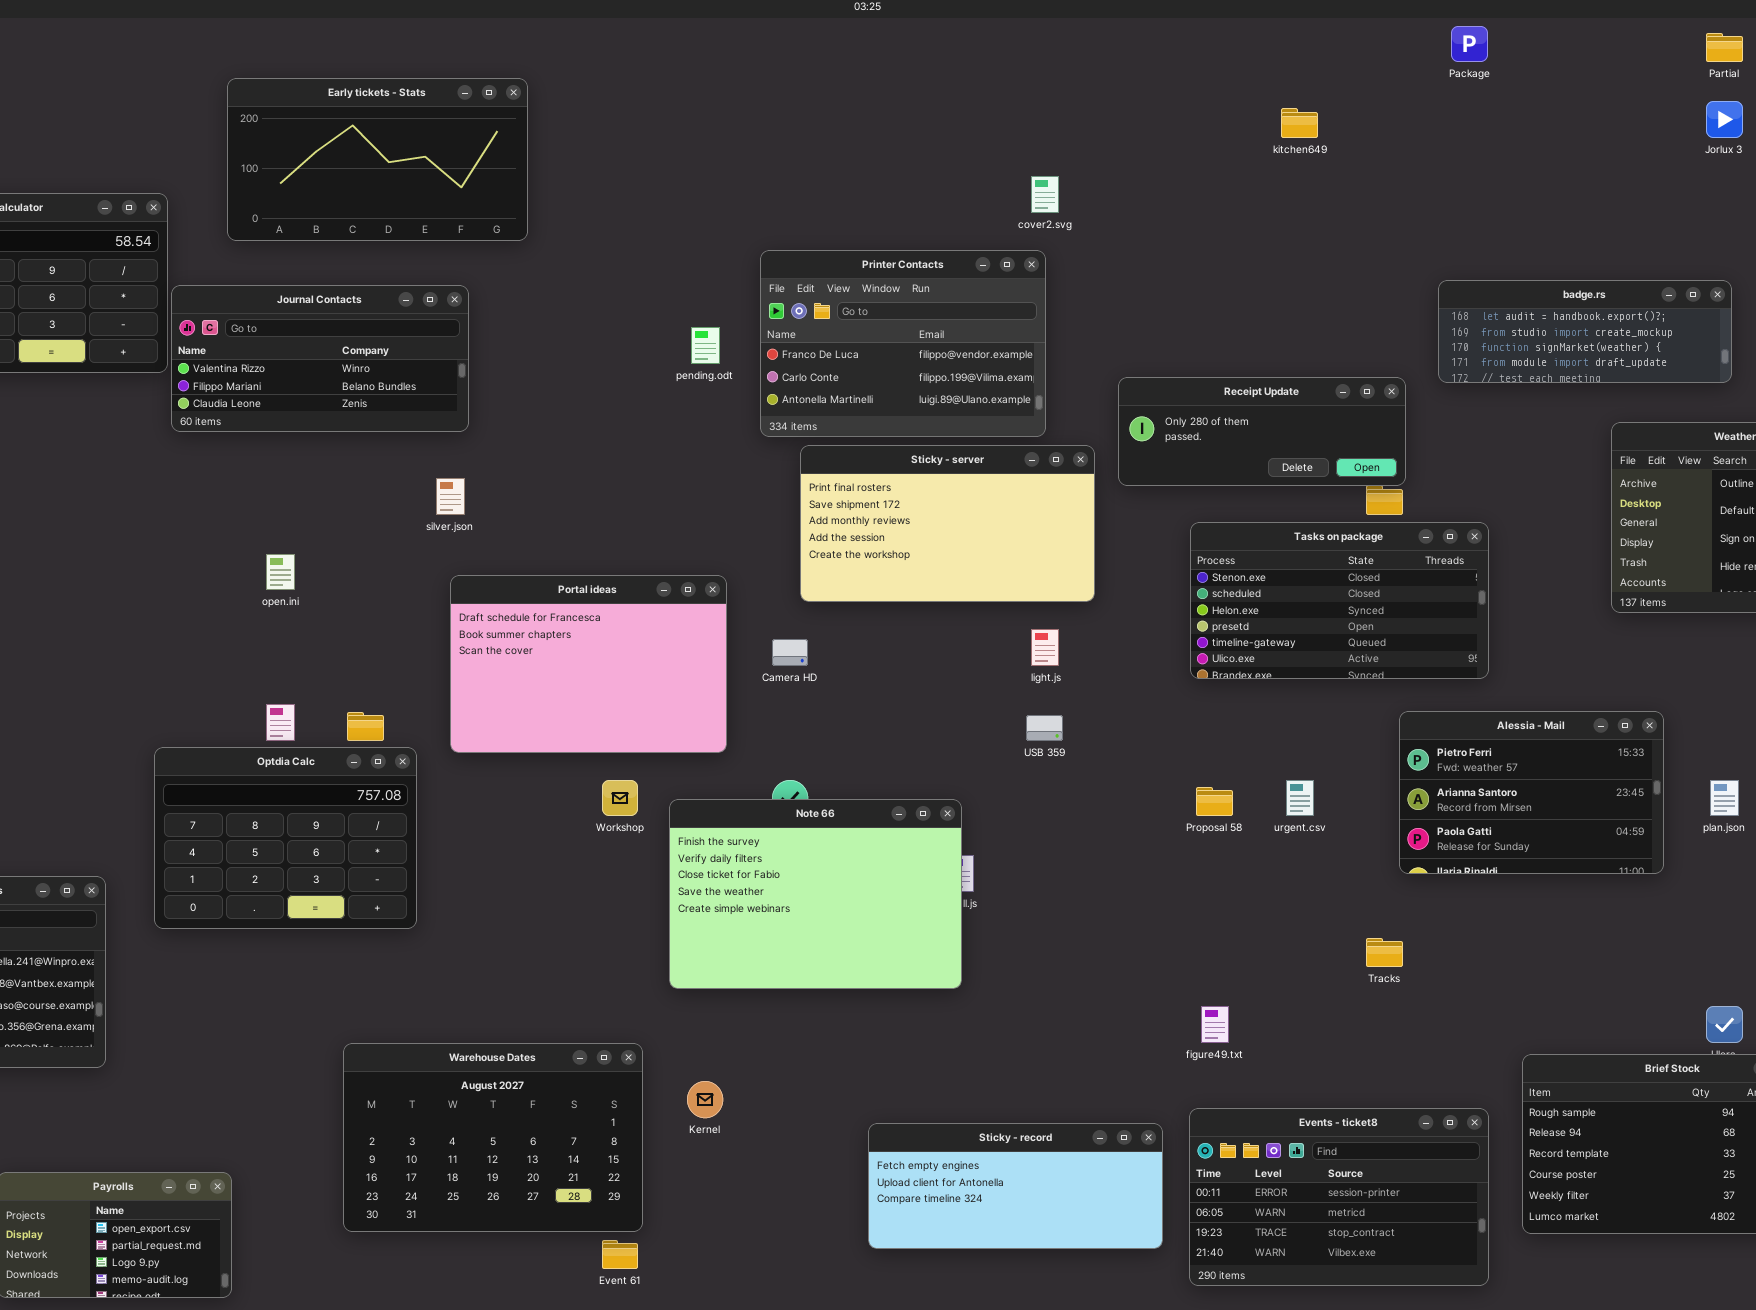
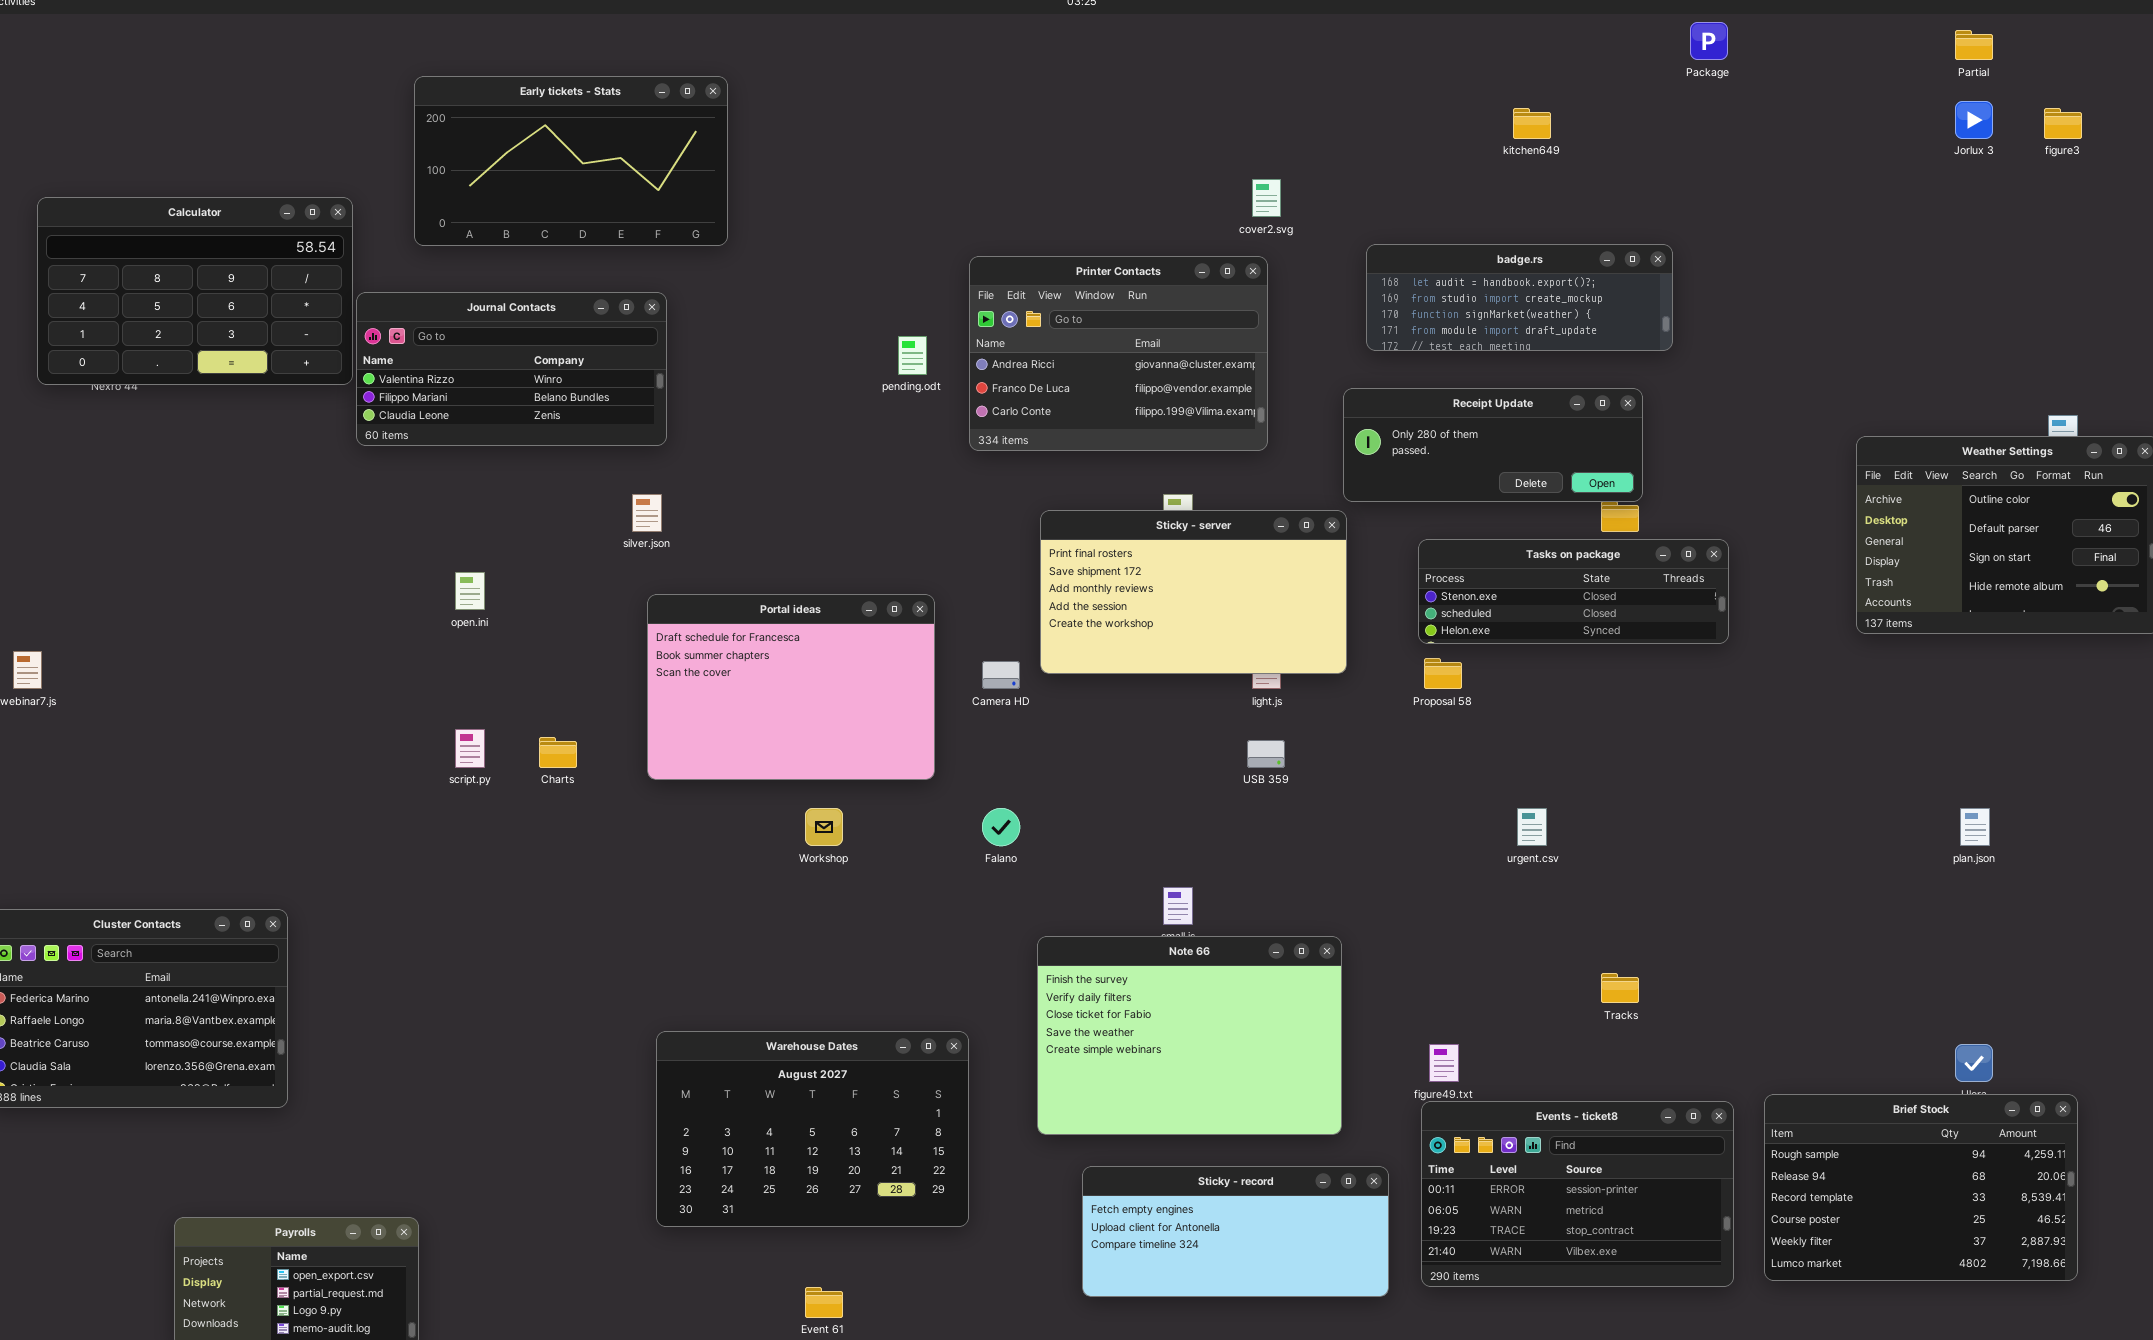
Printer Contacts: [760,250,1046,437] -> [969,256,1268,451], scrolled up 1 row
badge.rs: [1438,280,1732,383] -> [1366,244,1673,351], moved
Sticky - server: [800,445,1095,602] -> [1040,510,1347,674], moved
Tasks on package: [1190,522,1489,679] -> [1418,539,1729,644], resized
Alessia - Mail: [1399,711,1664,874] -> none, closed
Optdia Calc: [154,747,417,929] -> none, closed
Proposal 58: [1196,787,1233,816] -> [1424,658,1462,689], moved
Note 66: [669,799,962,989] -> [1037,936,1342,1135], moved
Warehouse Dates: [343,1043,643,1232] -> [656,1031,969,1227], moved
Events - ticket8: [1189,1108,1489,1286] -> [1421,1101,1734,1287], moved

